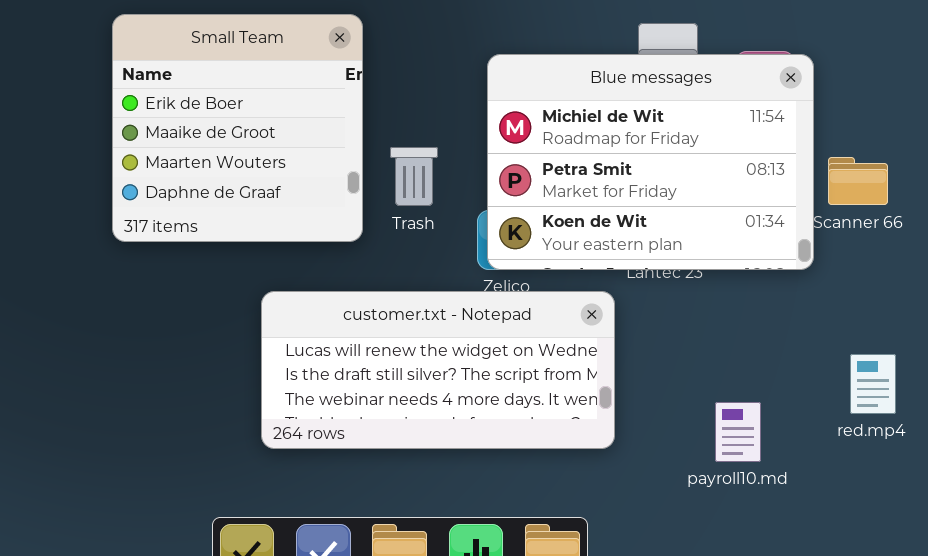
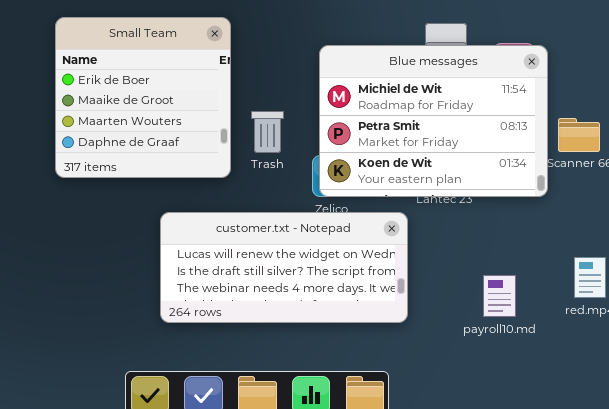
payroll10.md: [715,402,761,462] -> [483,275,516,317], moved

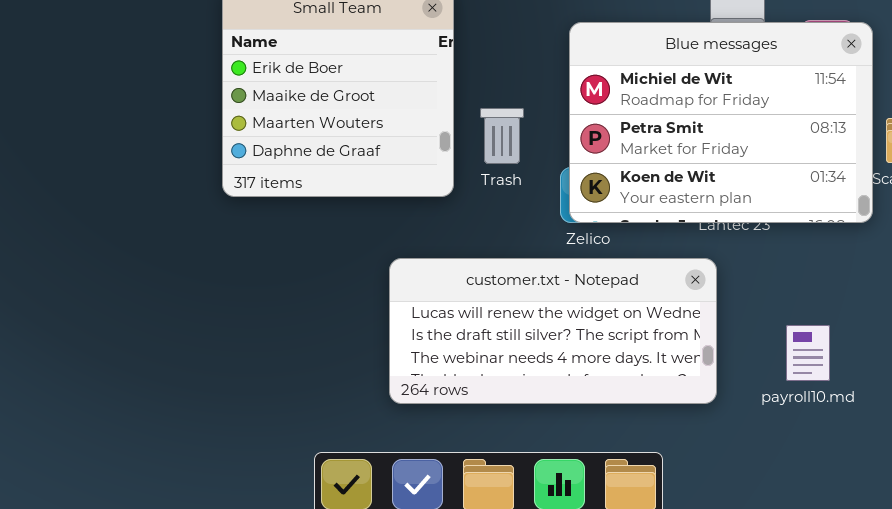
customer.txt - Notepad: [160,212,408,323] -> [389,258,717,404], moved

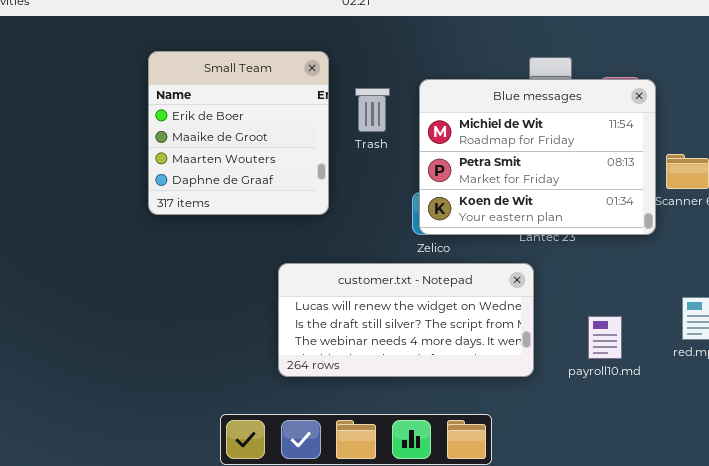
Trash: [480,108,524,164] -> [355,88,390,132], moved

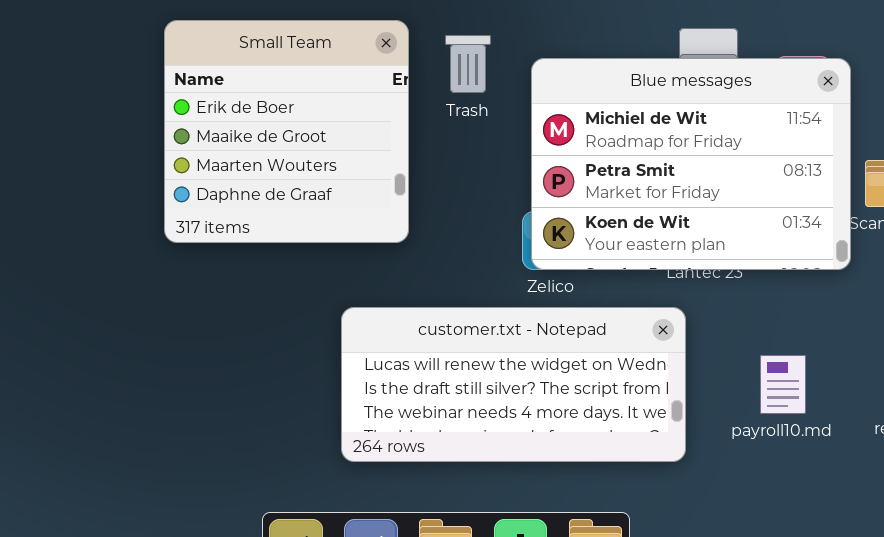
Trash: [355,88,390,132] -> [445,35,491,93], moved
payroll10.md: [588,316,622,359] -> [760,355,806,414], moved

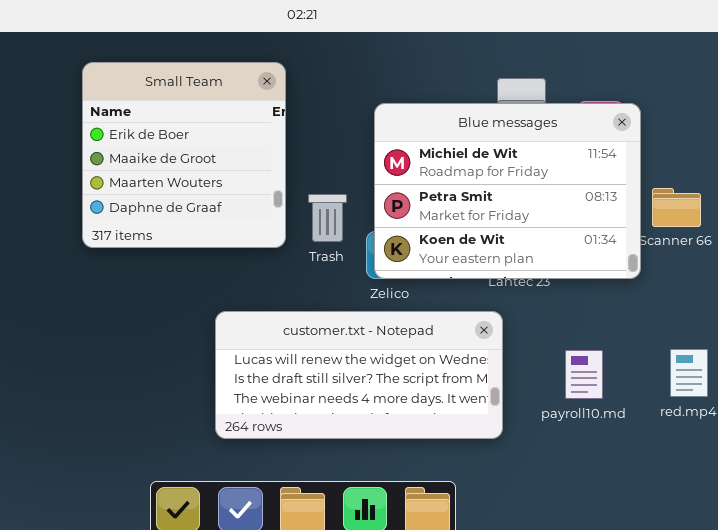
Small Team: [164,20,409,243] -> [82,62,286,248], moved
Trash: [445,35,491,93] -> [308,194,347,242], moved

